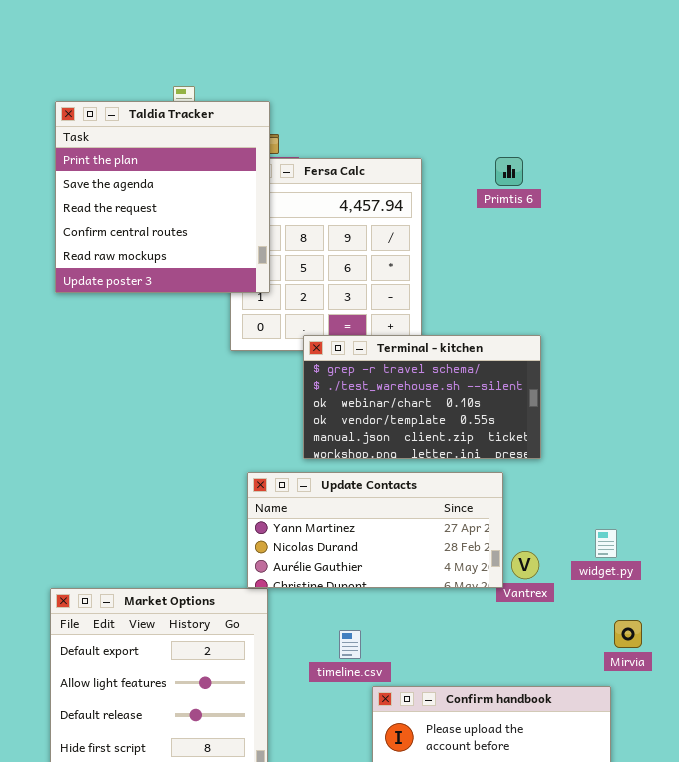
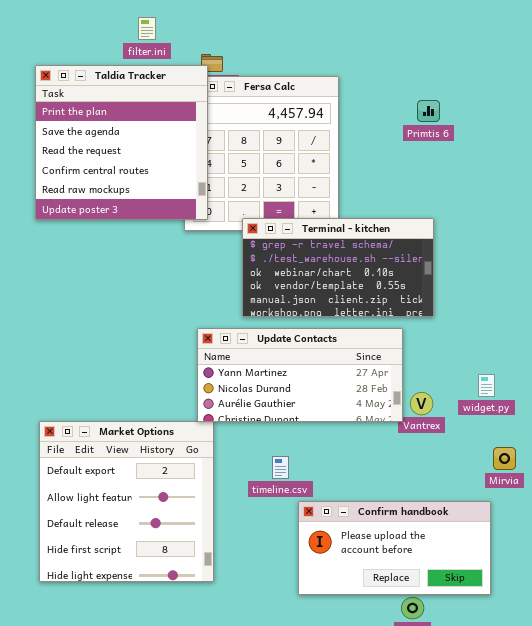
Taldia Tracker: [55,101,270,293] -> [35,65,208,220], moved
Primtis 6: [495,157,523,186] -> [417,100,440,122], moved

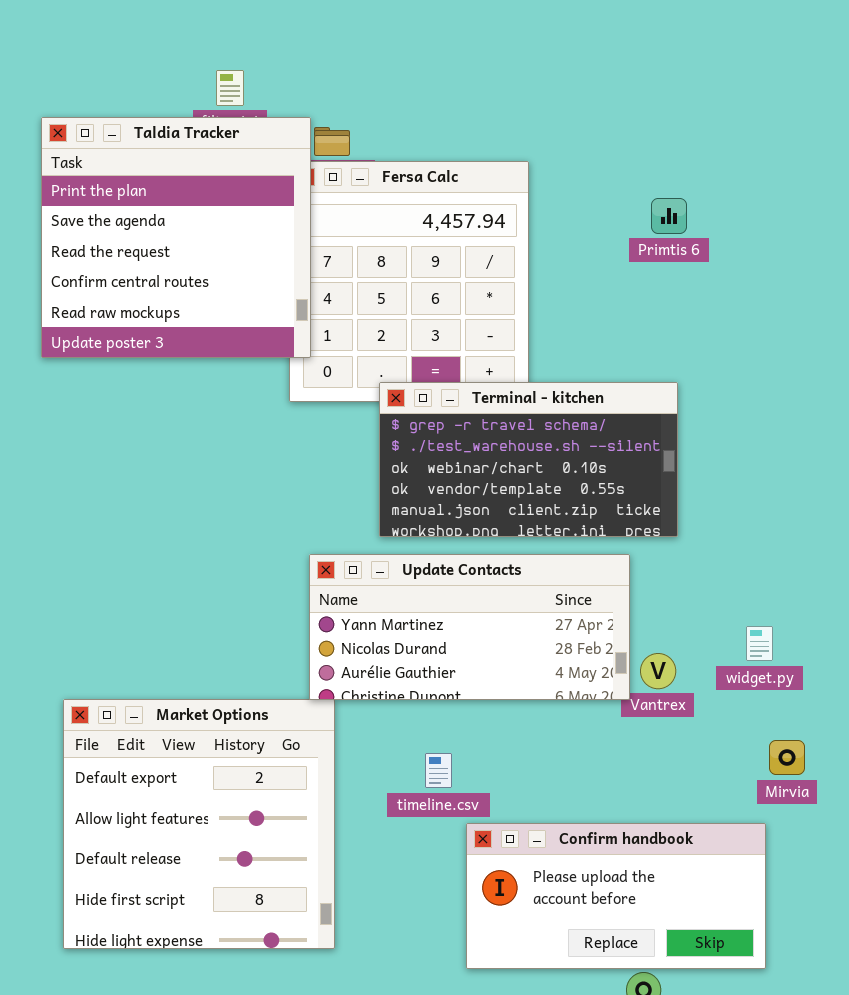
Taldia Tracker: [35,65,208,220] -> [41,117,311,358], moved

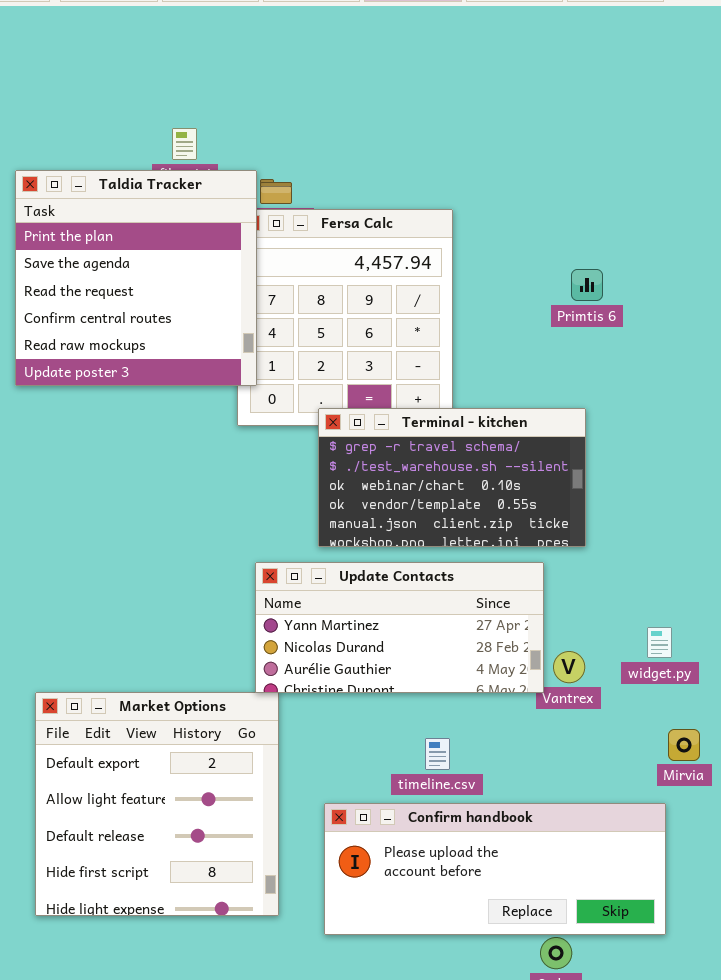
Primtis 6: [651,198,687,234] -> [571,269,603,301], moved
timeline.csv: [425,753,452,788] -> [425,738,450,770], moved
Confirm handbook: [466,823,766,969] -> [324,803,666,935], resized

